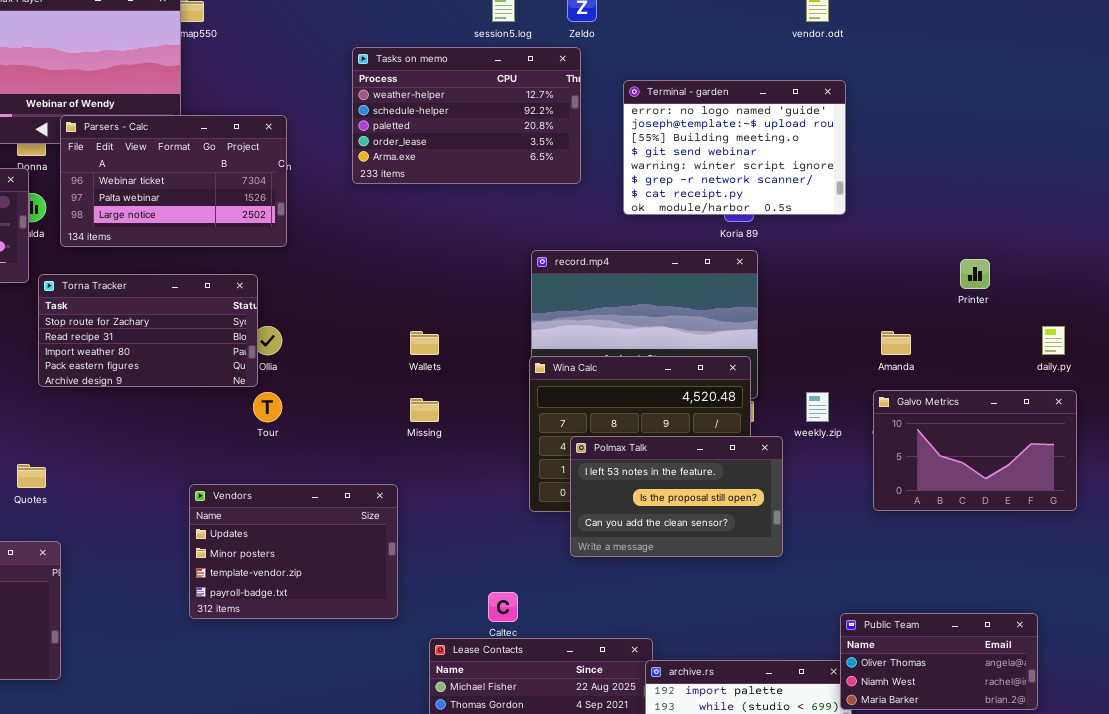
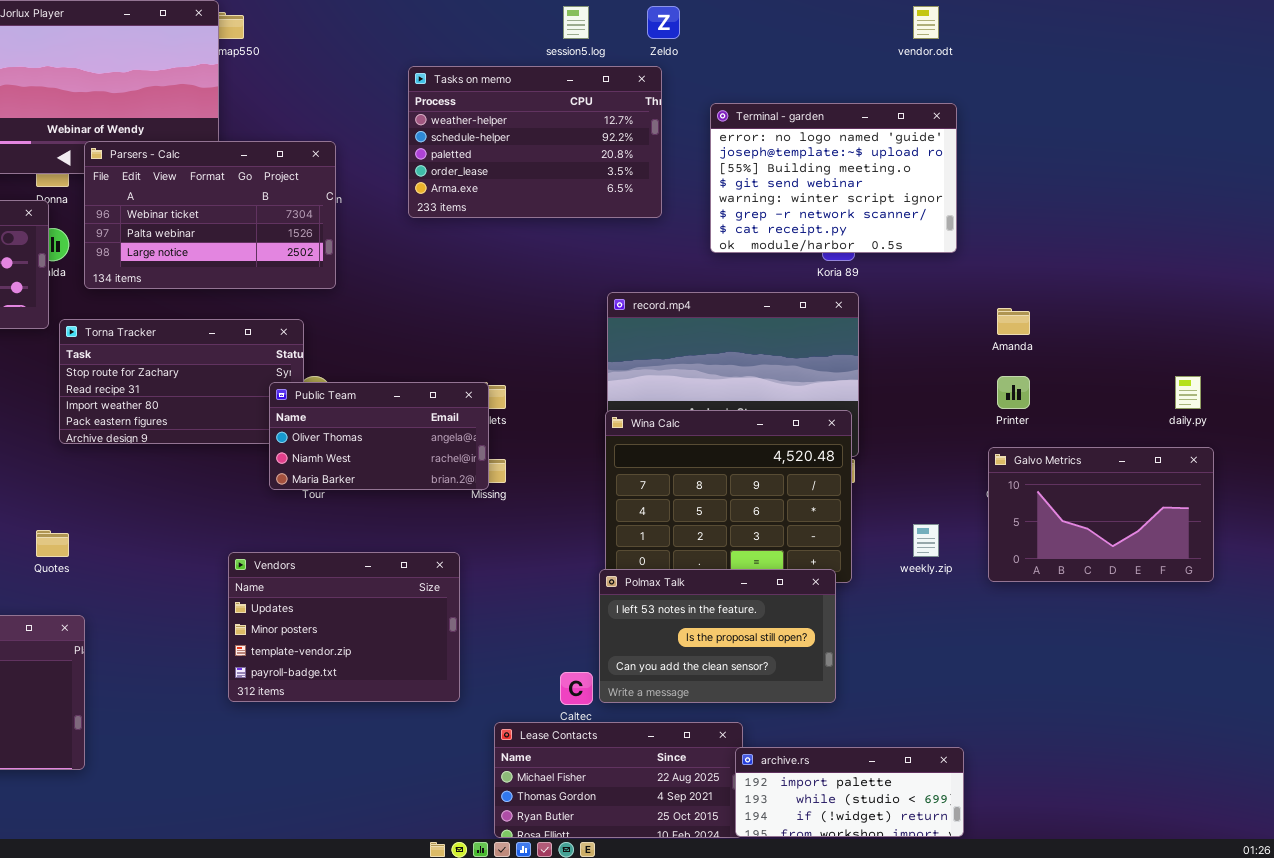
Printer: [960,259,990,289] -> [997,376,1030,409], moved
Amanda: [881,331,911,355] -> [997,308,1030,335], moved
weekly.zip: [806,392,829,422] -> [913,524,939,557], moved
Polmax Talk: [570,436,783,557] -> [599,569,836,703], moved
Public Team: [840,613,1038,710] -> [269,382,489,490], moved

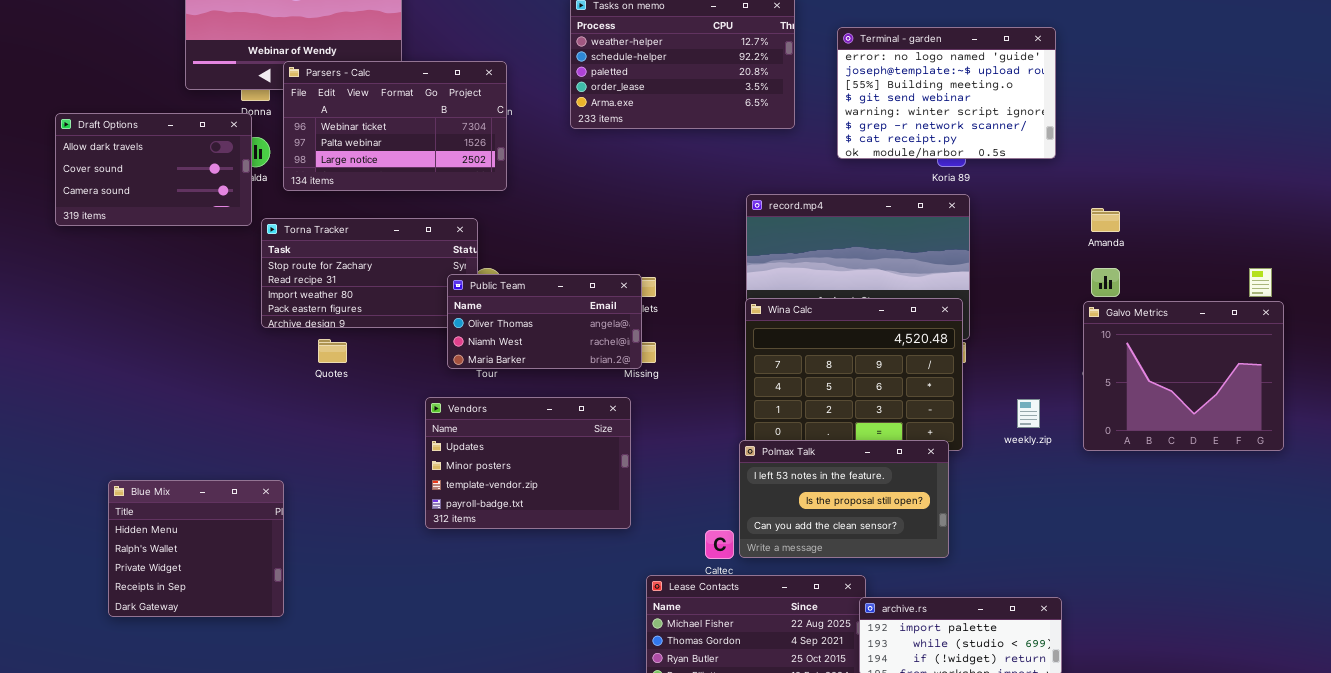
Galvo Metrics: [988,447,1214,582] -> [1083,301,1284,451], resized
Quotes: [36,530,69,557] -> [318,339,347,363], moved
Vendors: [228,552,460,702] -> [425,397,631,529], moved

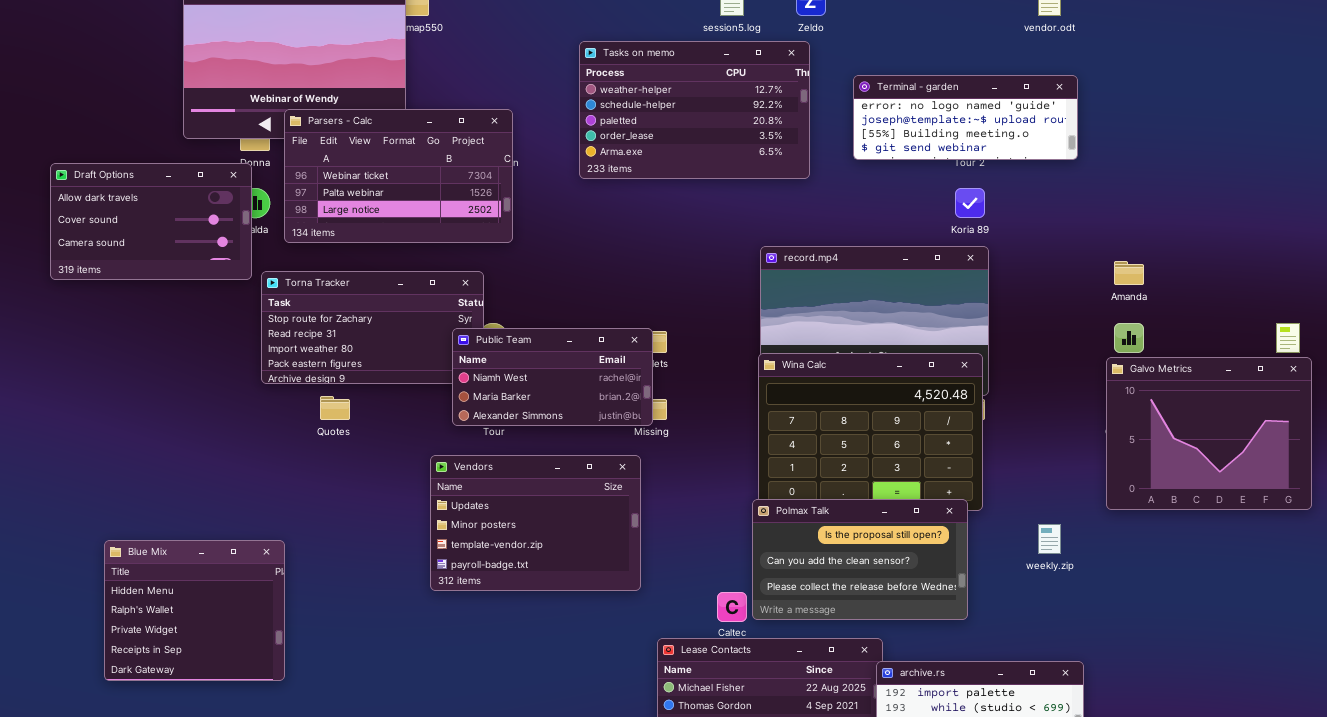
Terminal - garden: [837,27,1056,159] -> [853,75,1078,160], resized
Public Team: [447,274,642,369] -> [452,328,653,426], scrolled down 1 row
weekly.zip: [1017,399,1040,428] -> [1038,524,1061,554], moved
Polmax Talk: [739,440,949,558] -> [752,499,968,620], scrolled down 1 row

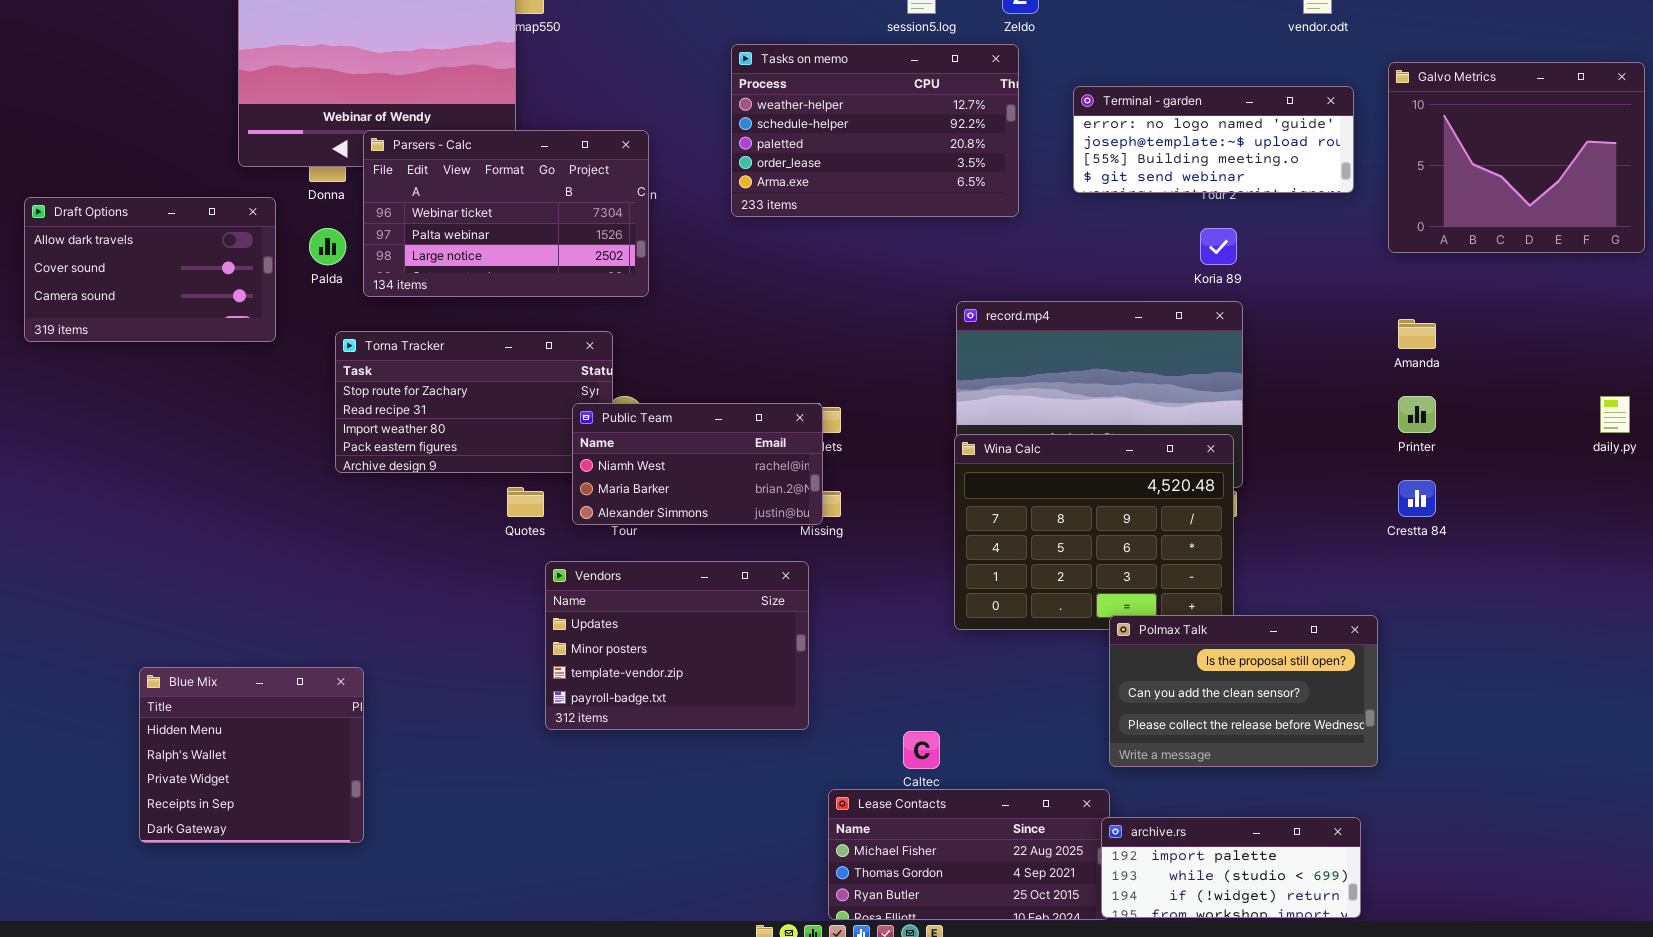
Draft Options: [50,163,252,280] -> [24,197,276,342], moved
Galvo Metrics: [1106,357,1312,510] -> [1388,62,1645,253], moved
Quotes: [320,396,350,420] -> [507,487,544,517], moved
Polmax Talk: [752,499,968,620] -> [1109,615,1378,767], moved

